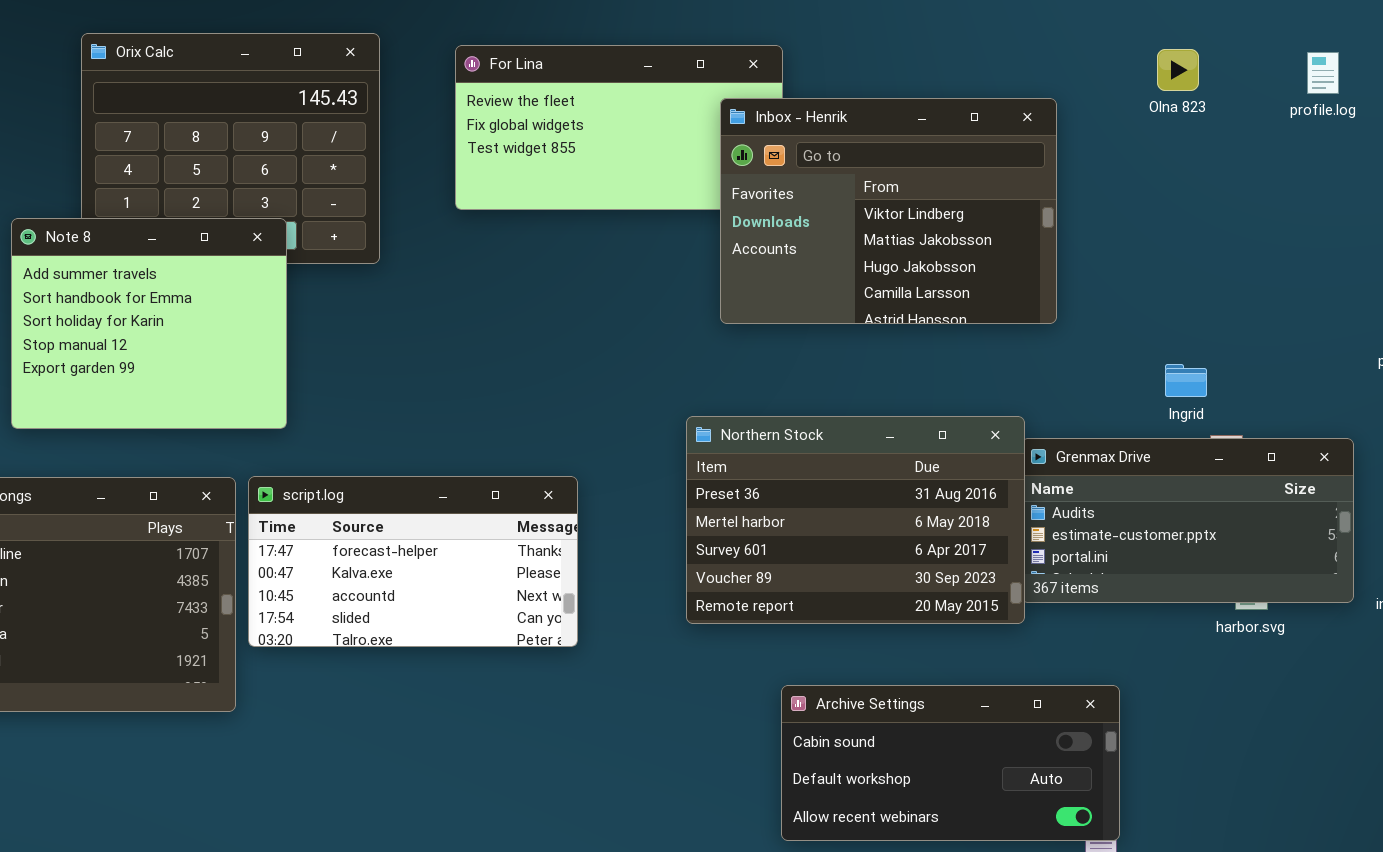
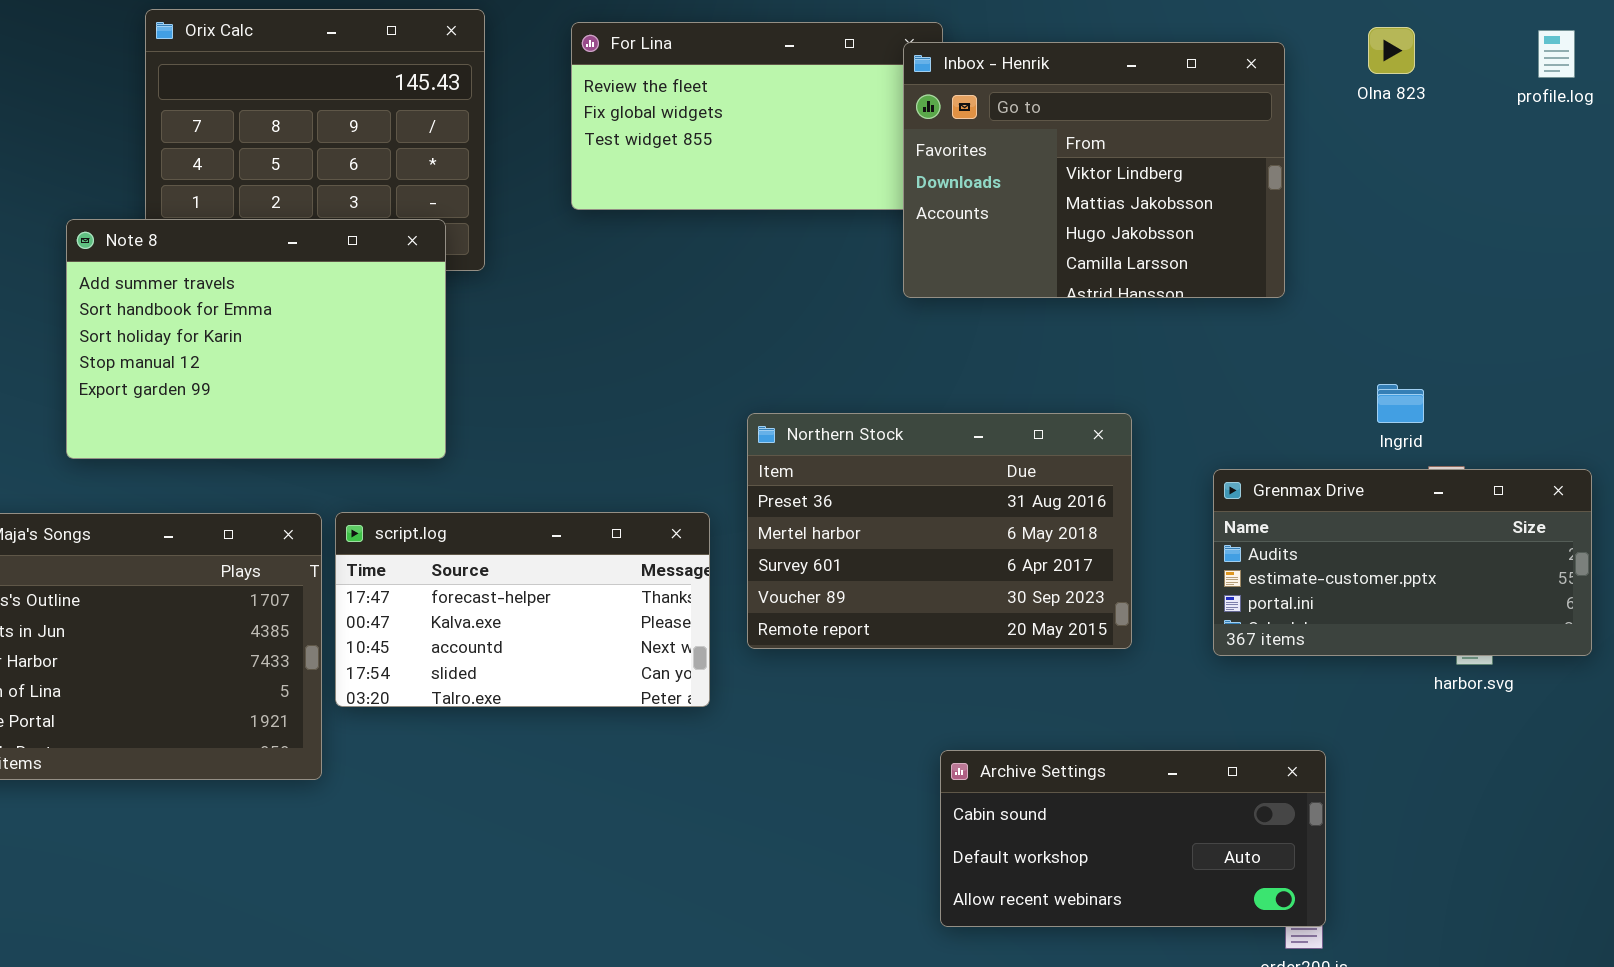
Inbox - Henrik: [720,98,1057,324] -> [903,42,1285,298], moved
Note 8: [11,218,287,429] -> [66,219,446,459], resized
Northern Stock: [686,416,1025,624] -> [747,413,1132,649], moved

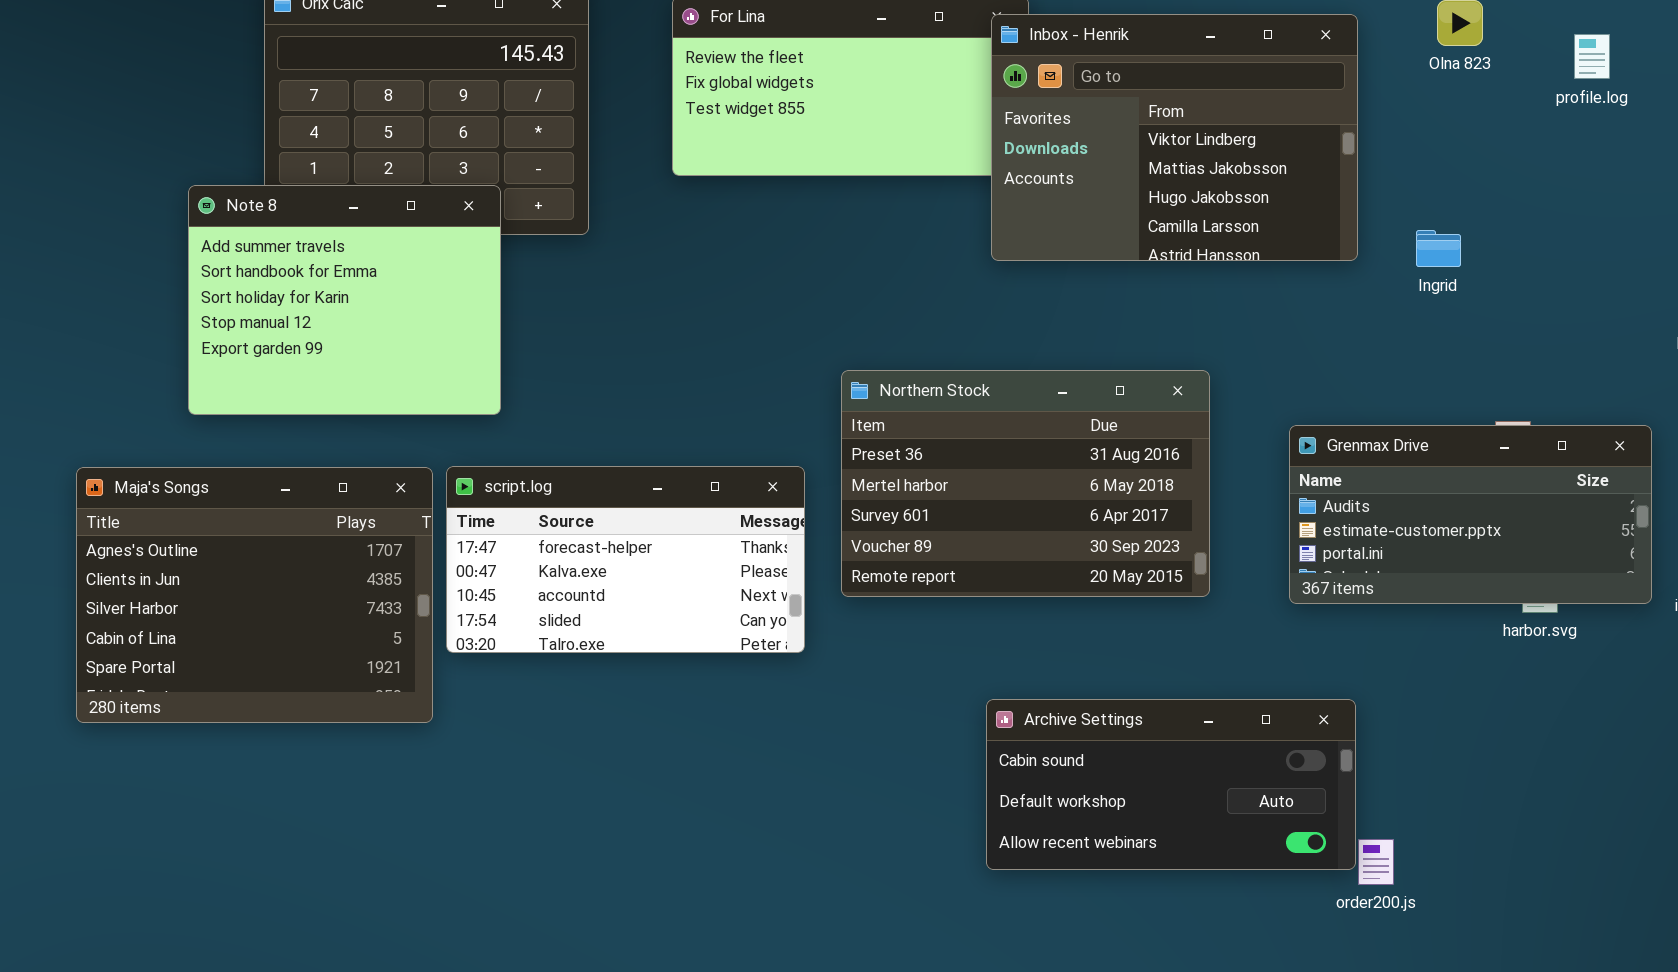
profile.log: [1538,30,1575,78] -> [1574,34,1610,79], moved
Note 8: [66,219,446,459] -> [188,185,501,415], resized
Ingrid: [1377,384,1424,423] -> [1416,230,1461,267], moved
Archive Settings: [940,750,1326,927] -> [986,699,1356,870], moved

